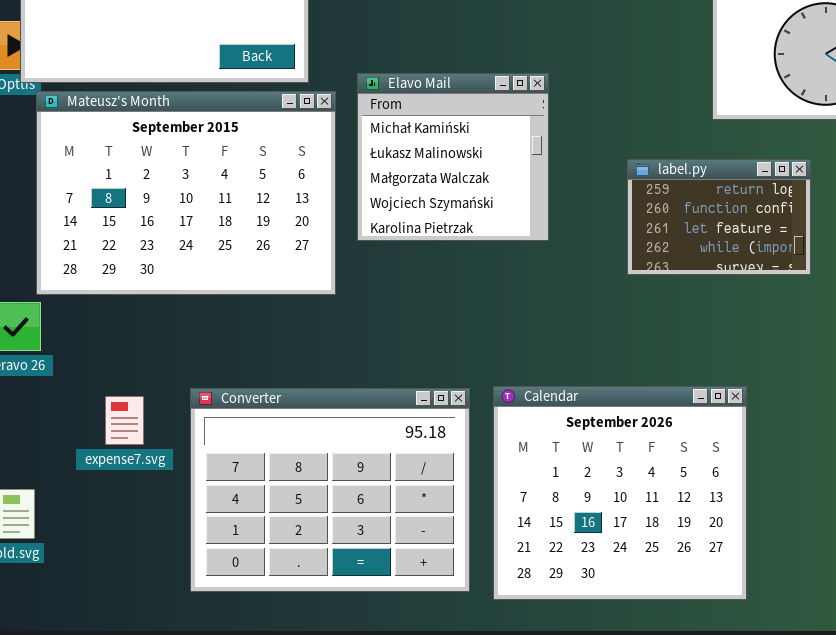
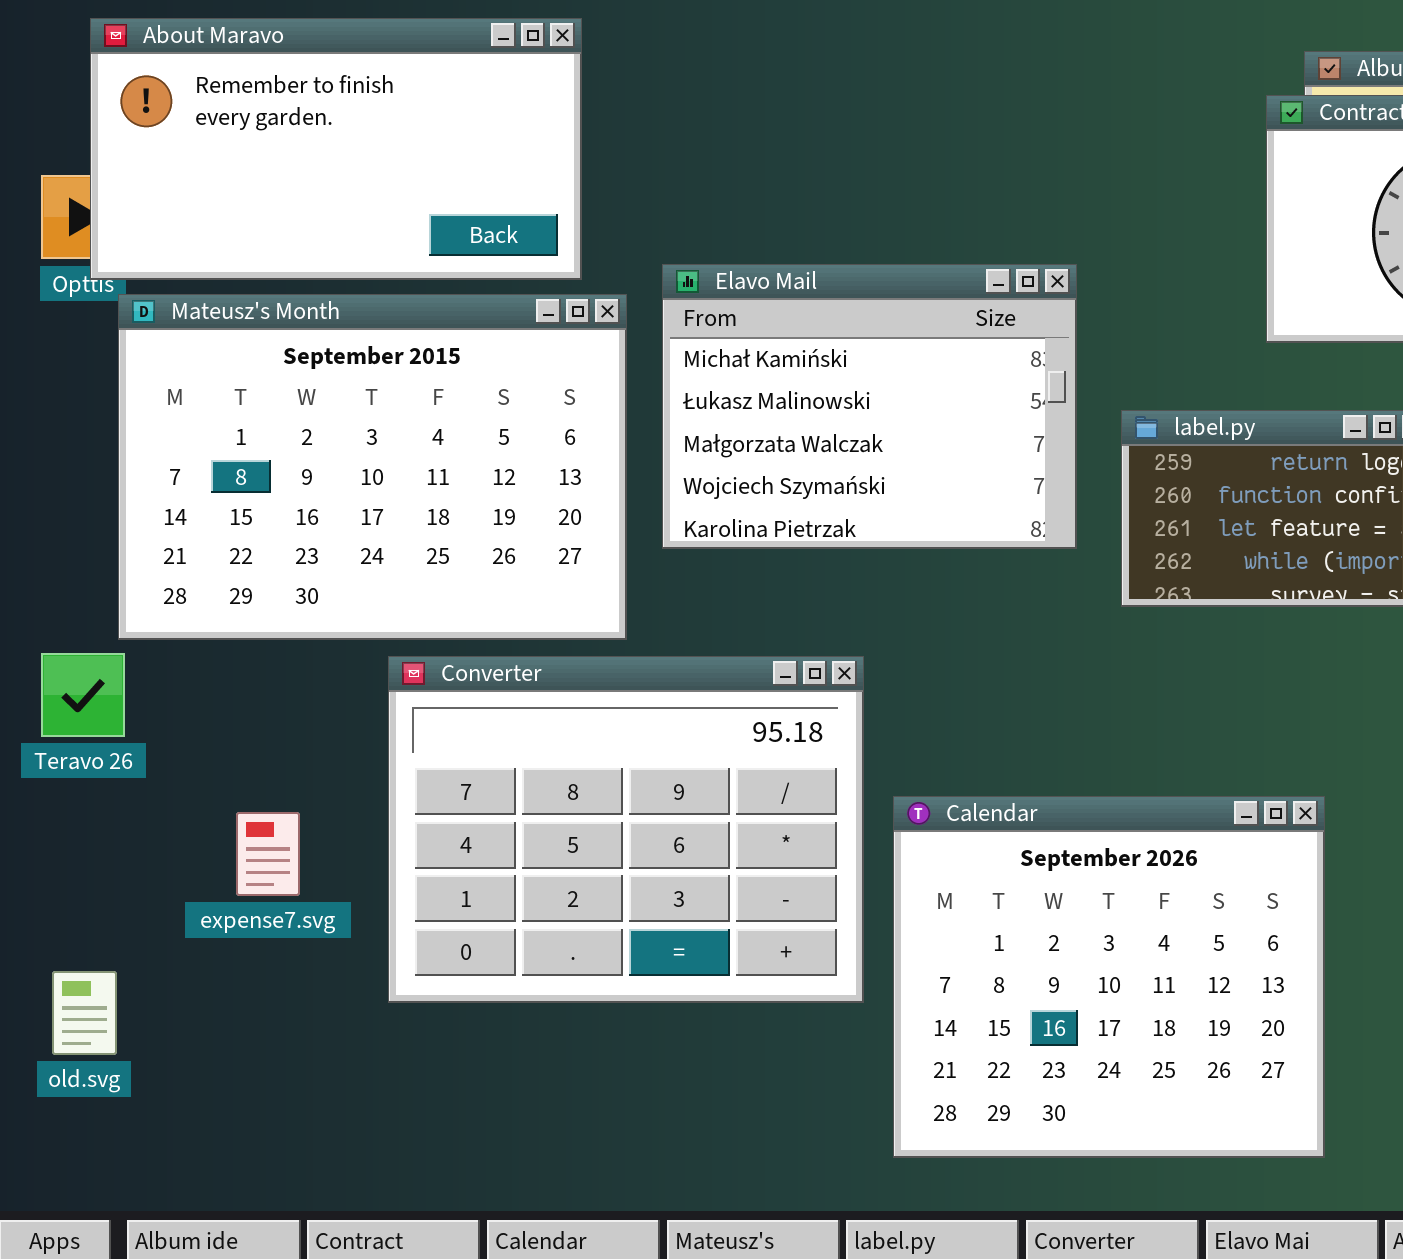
Elavo Mail: [357,73,549,241] -> [662,264,1077,549], resized
Converter: [190,388,470,592] -> [388,656,864,1003], moved

